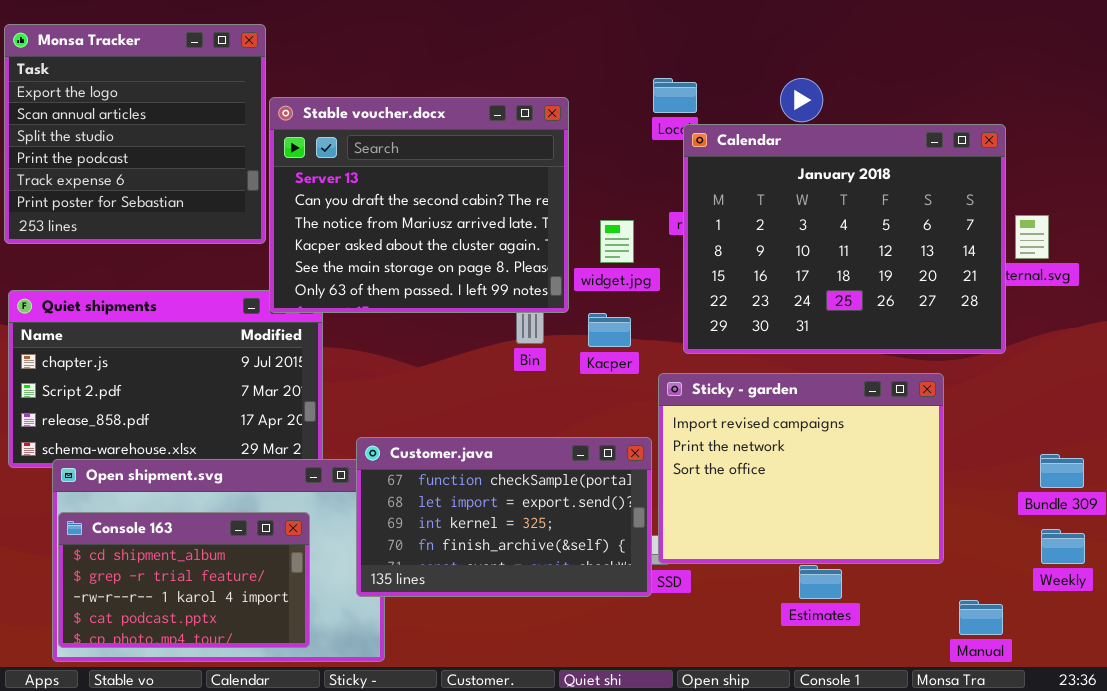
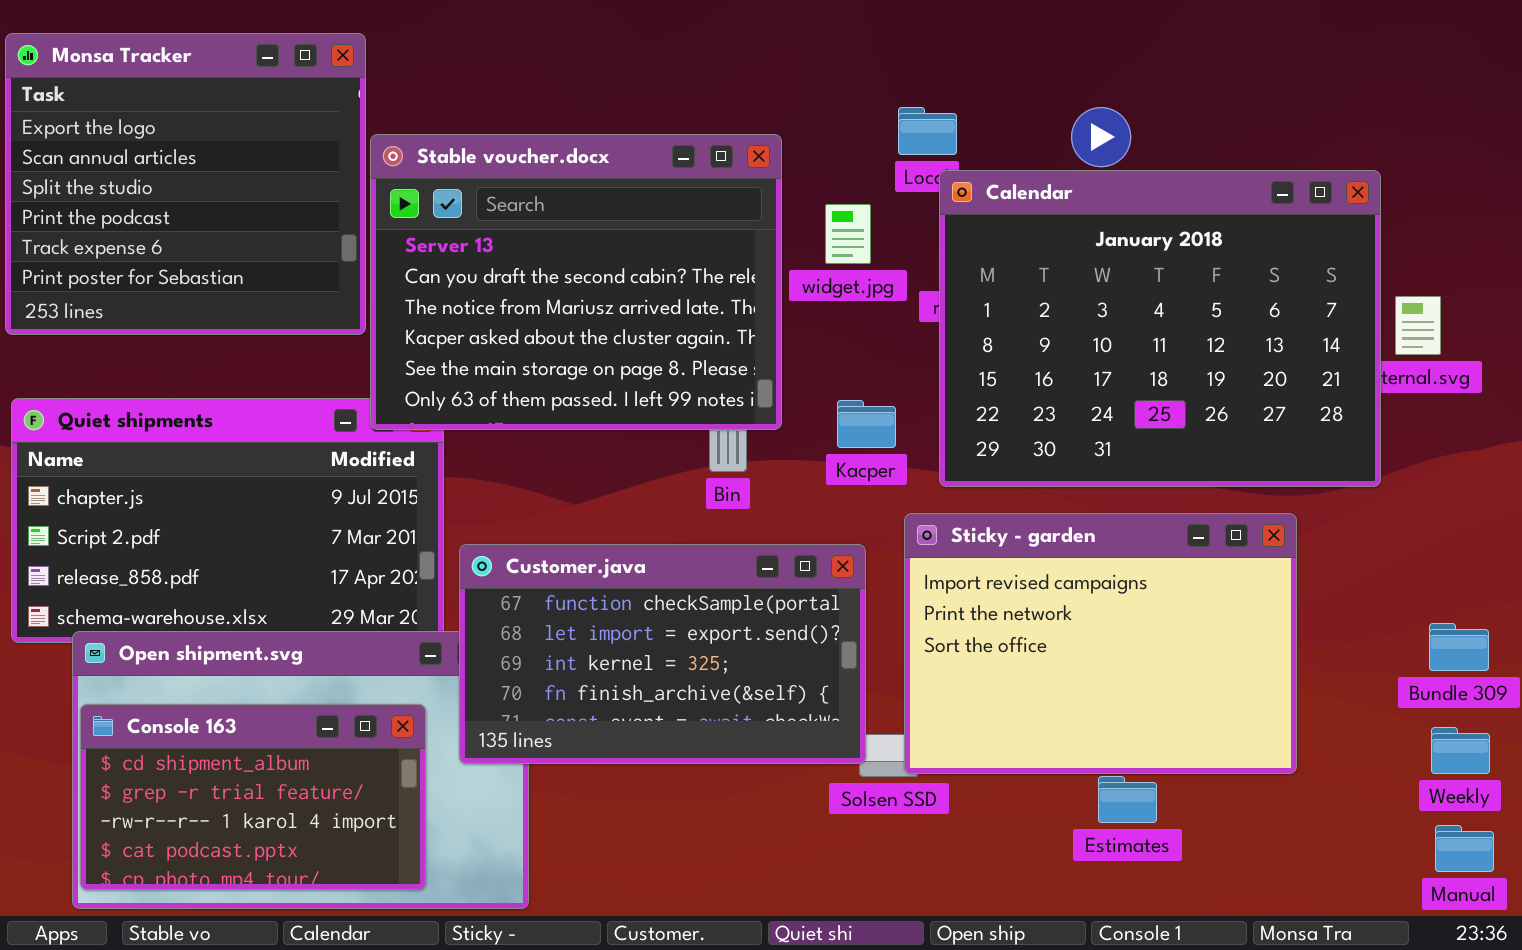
widget.jpg: [600,220,634,263] -> [825,204,871,264], moved
Kacper: [588,313,631,347] -> [837,400,896,448], moved
Customer.java: [356,437,652,597] -> [459,544,866,764], moved
Manual: [959,600,1003,635] -> [1435,825,1494,872], moved

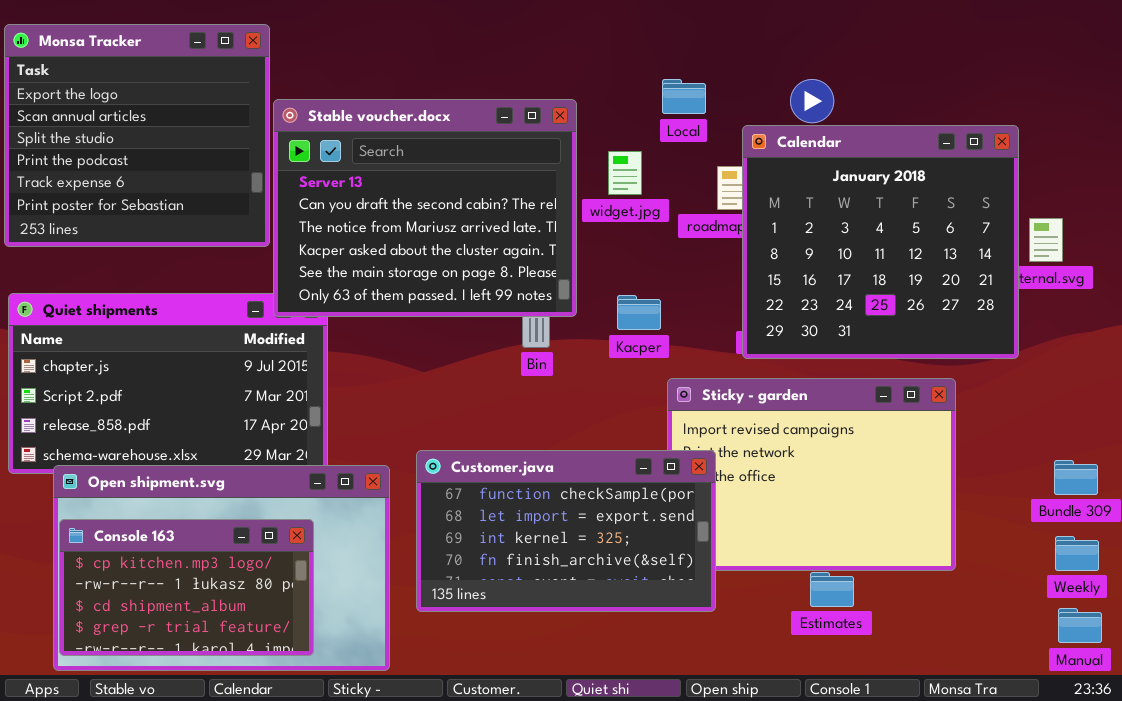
Calendar: [939,170,1381,487] -> [742,125,1019,359], resized
Customer.java: [459,544,866,764] -> [416,450,716,612], moved
Console 163: [80,704,426,890] -> [59,519,314,656], scrolled up 2 rows

